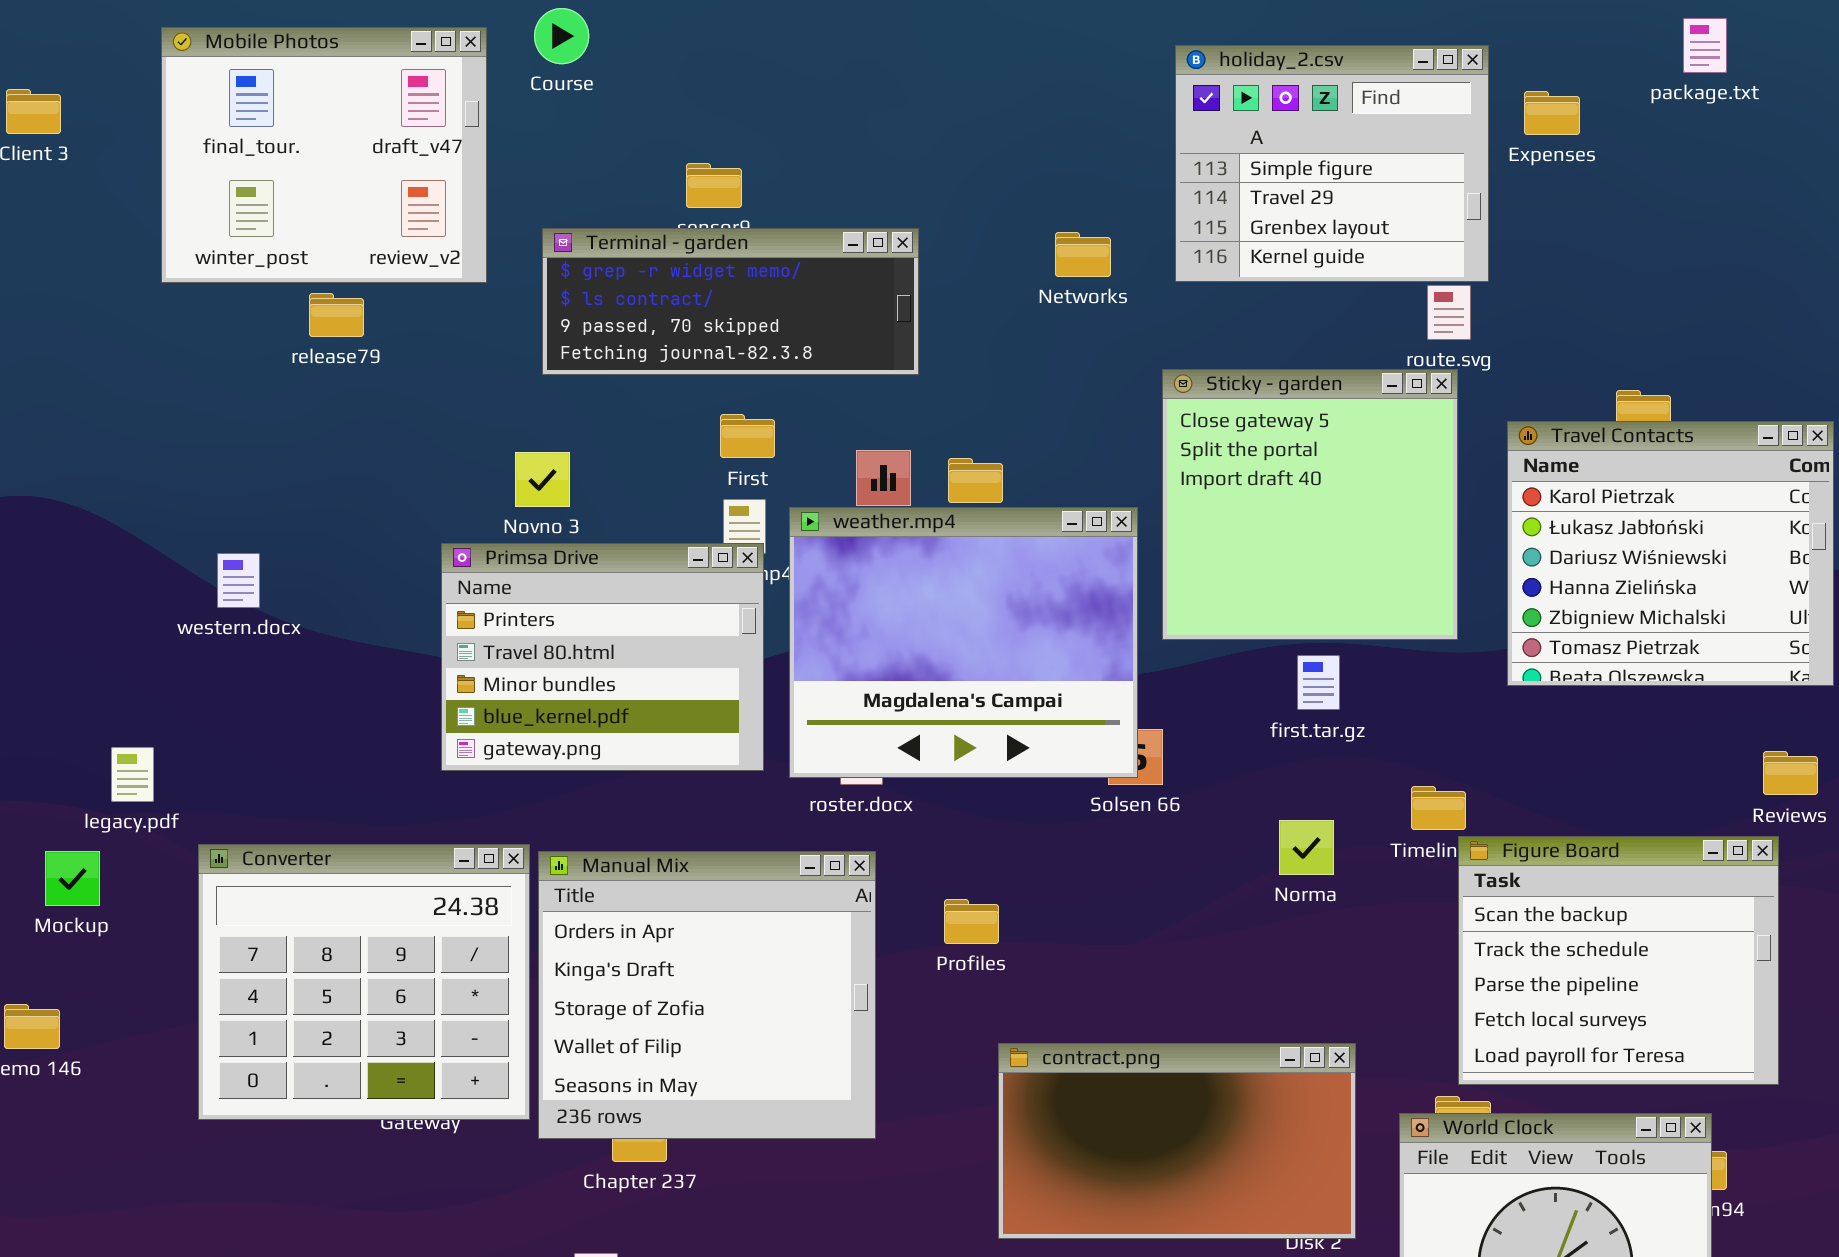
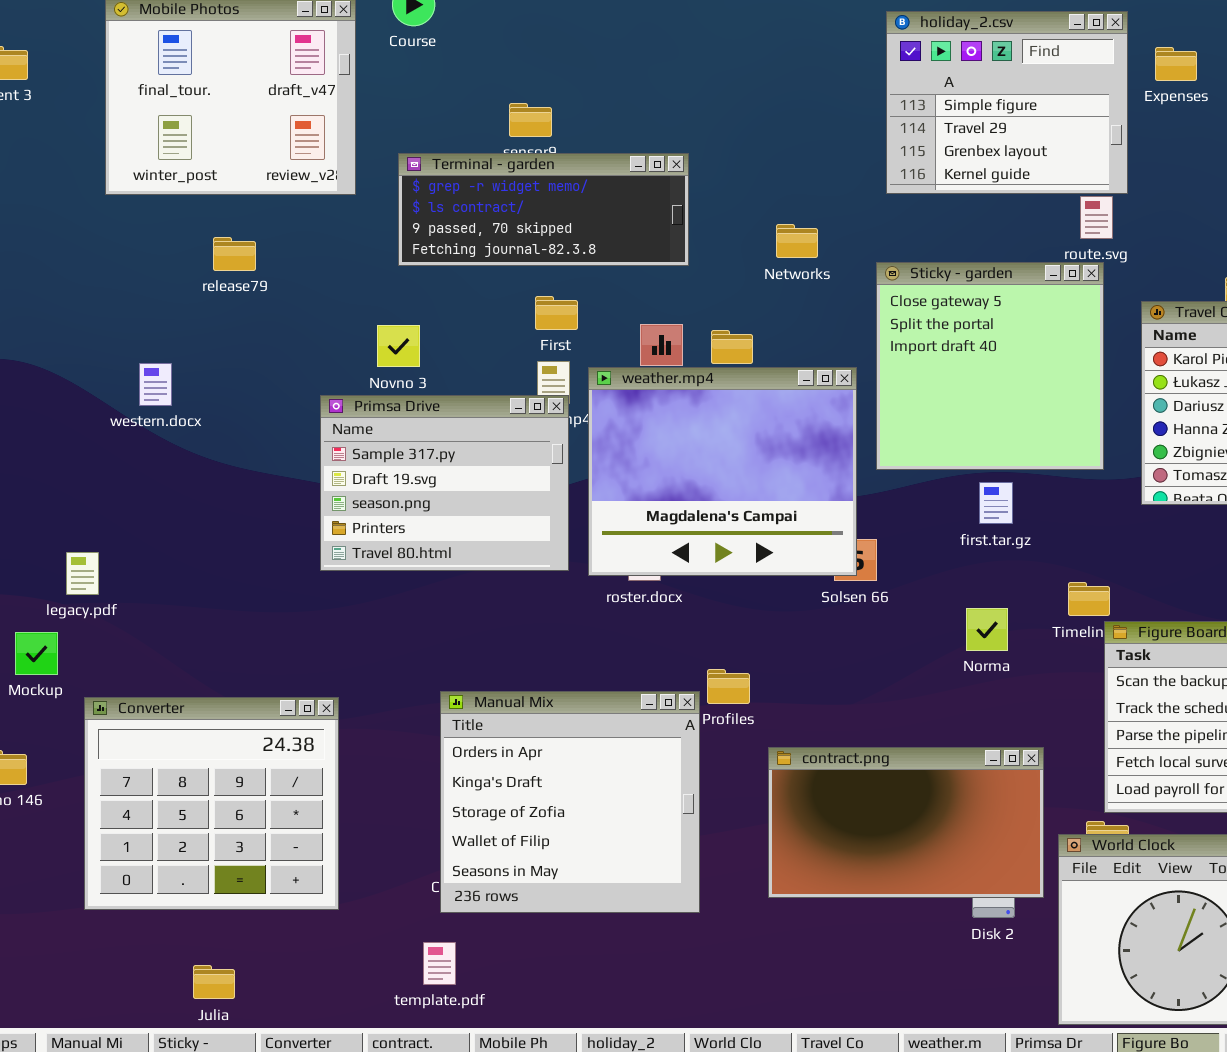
Networks: [1055,232,1111,277] -> [776,224,818,258], moved
release79: [309,293,364,337] -> [213,237,256,271], moved
Primsa Drive: [441,543,764,771] -> [320,395,569,571], scrolled up 3 rows
western.docx: [217,553,260,608] -> [139,363,172,406], moved
Converter: [198,844,530,1120] -> [84,697,339,910], moved
Manual Mix: [538,851,876,1139] -> [440,691,700,913], moved
contract.png: [998,1043,1356,1239] -> [768,747,1044,898], moved

